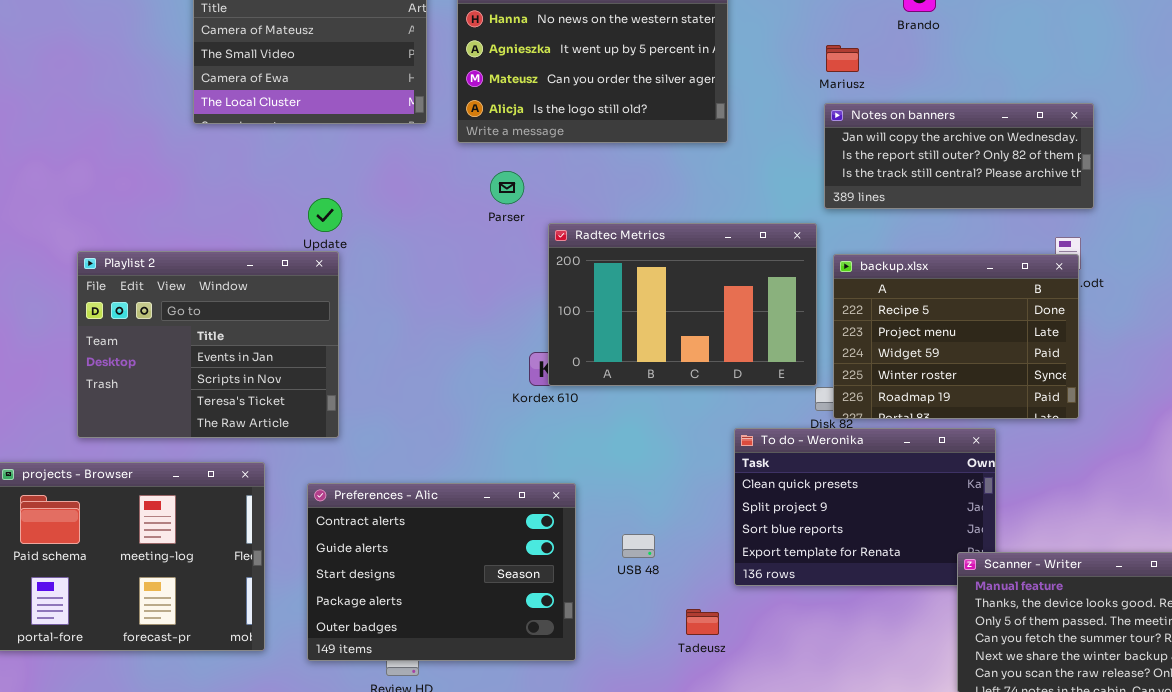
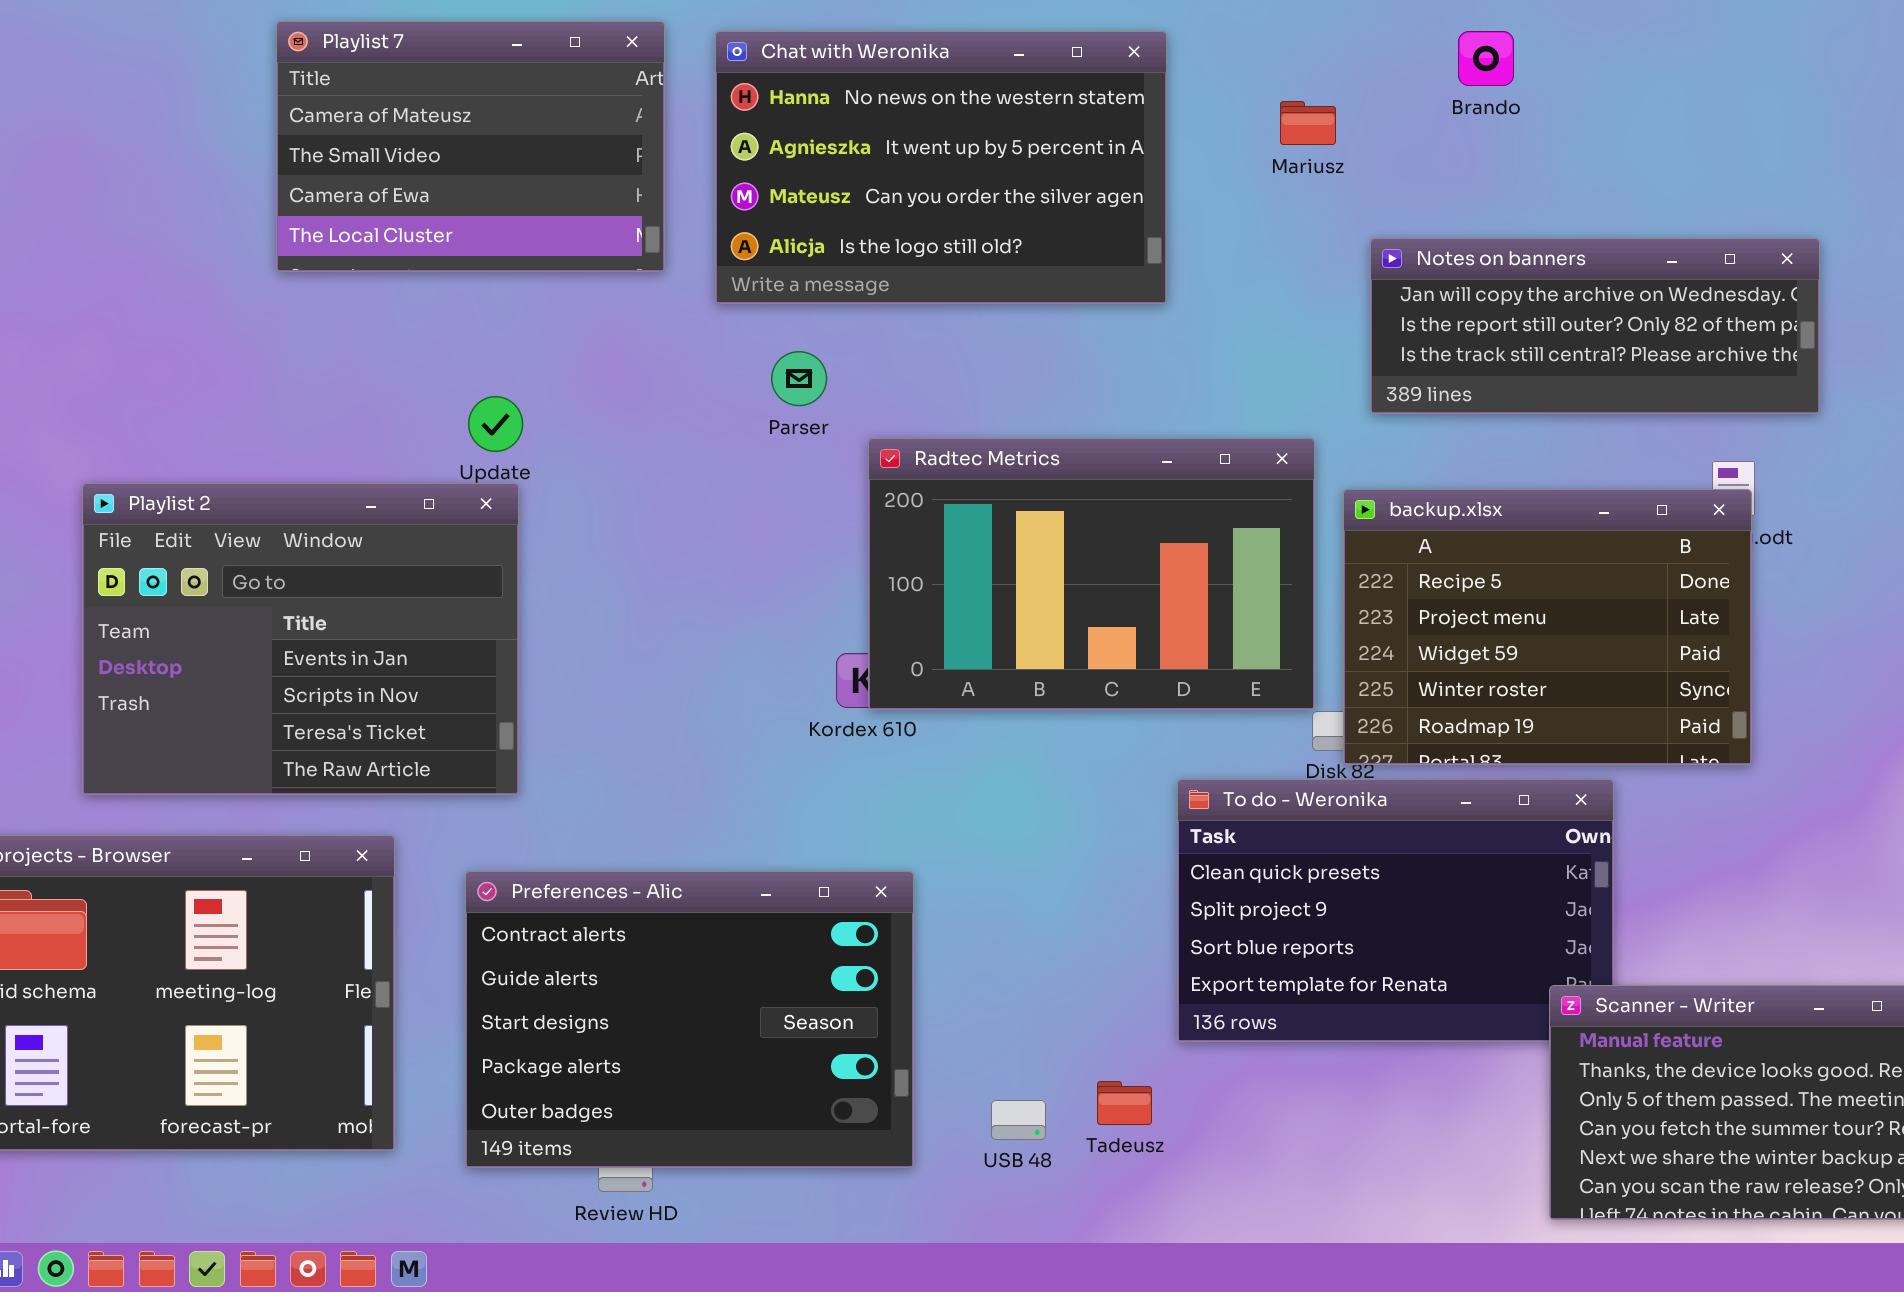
Mariusz: [826,45,859,72] -> [1280,101,1336,145], moved
Notes on banners: [824,103,1094,209] -> [1370,238,1820,414], moved
USB 48: [622,534,655,558] -> [991,1100,1046,1140], moved

